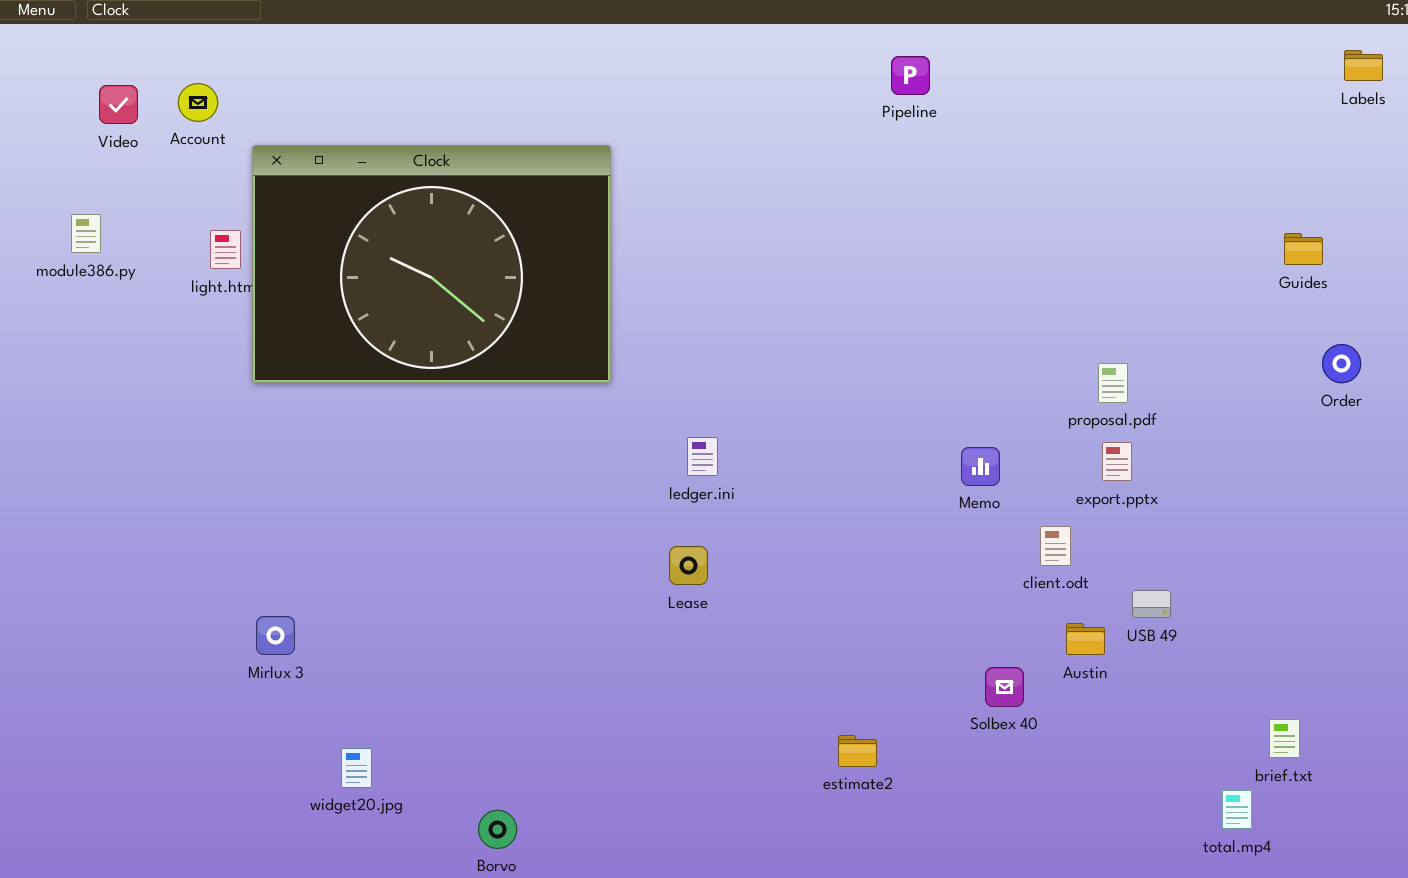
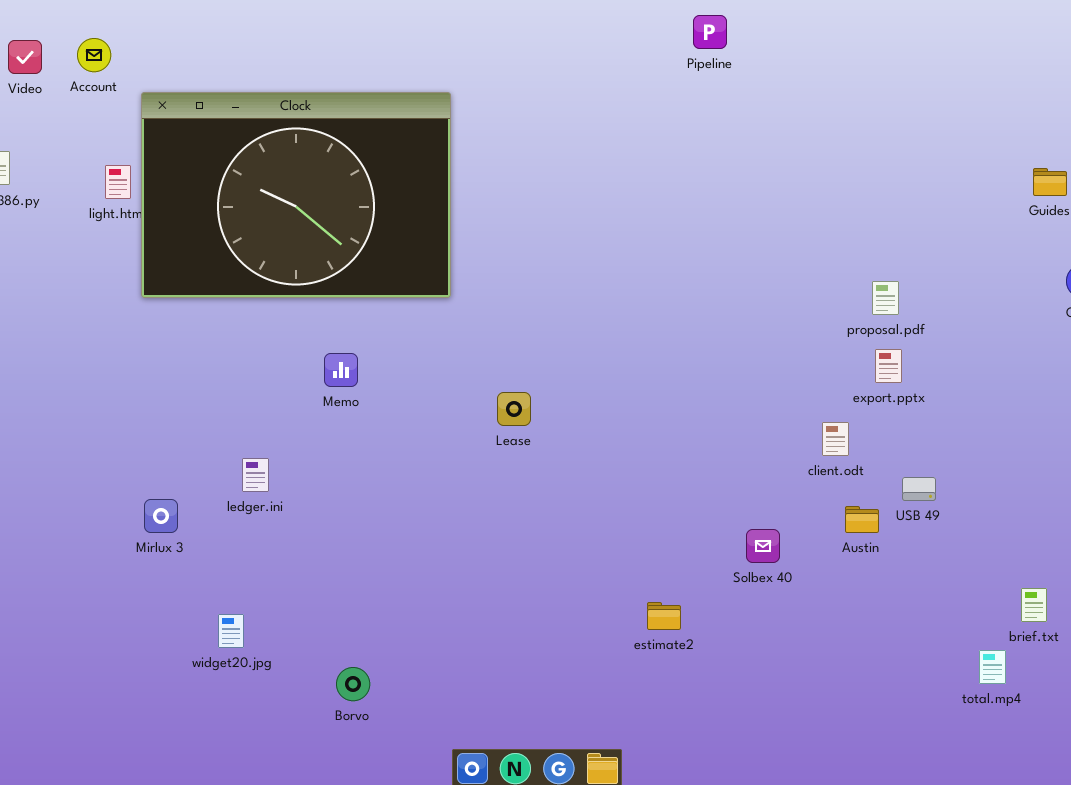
ledger.ini: [687,437,718,476] -> [242,458,269,492], moved
Memo: [961,447,1000,486] -> [324,353,358,387], moved
Lease: [669,546,708,585] -> [497,392,531,426], moved
Solbex 40: [985,667,1024,707] -> [746,529,780,563], moved

